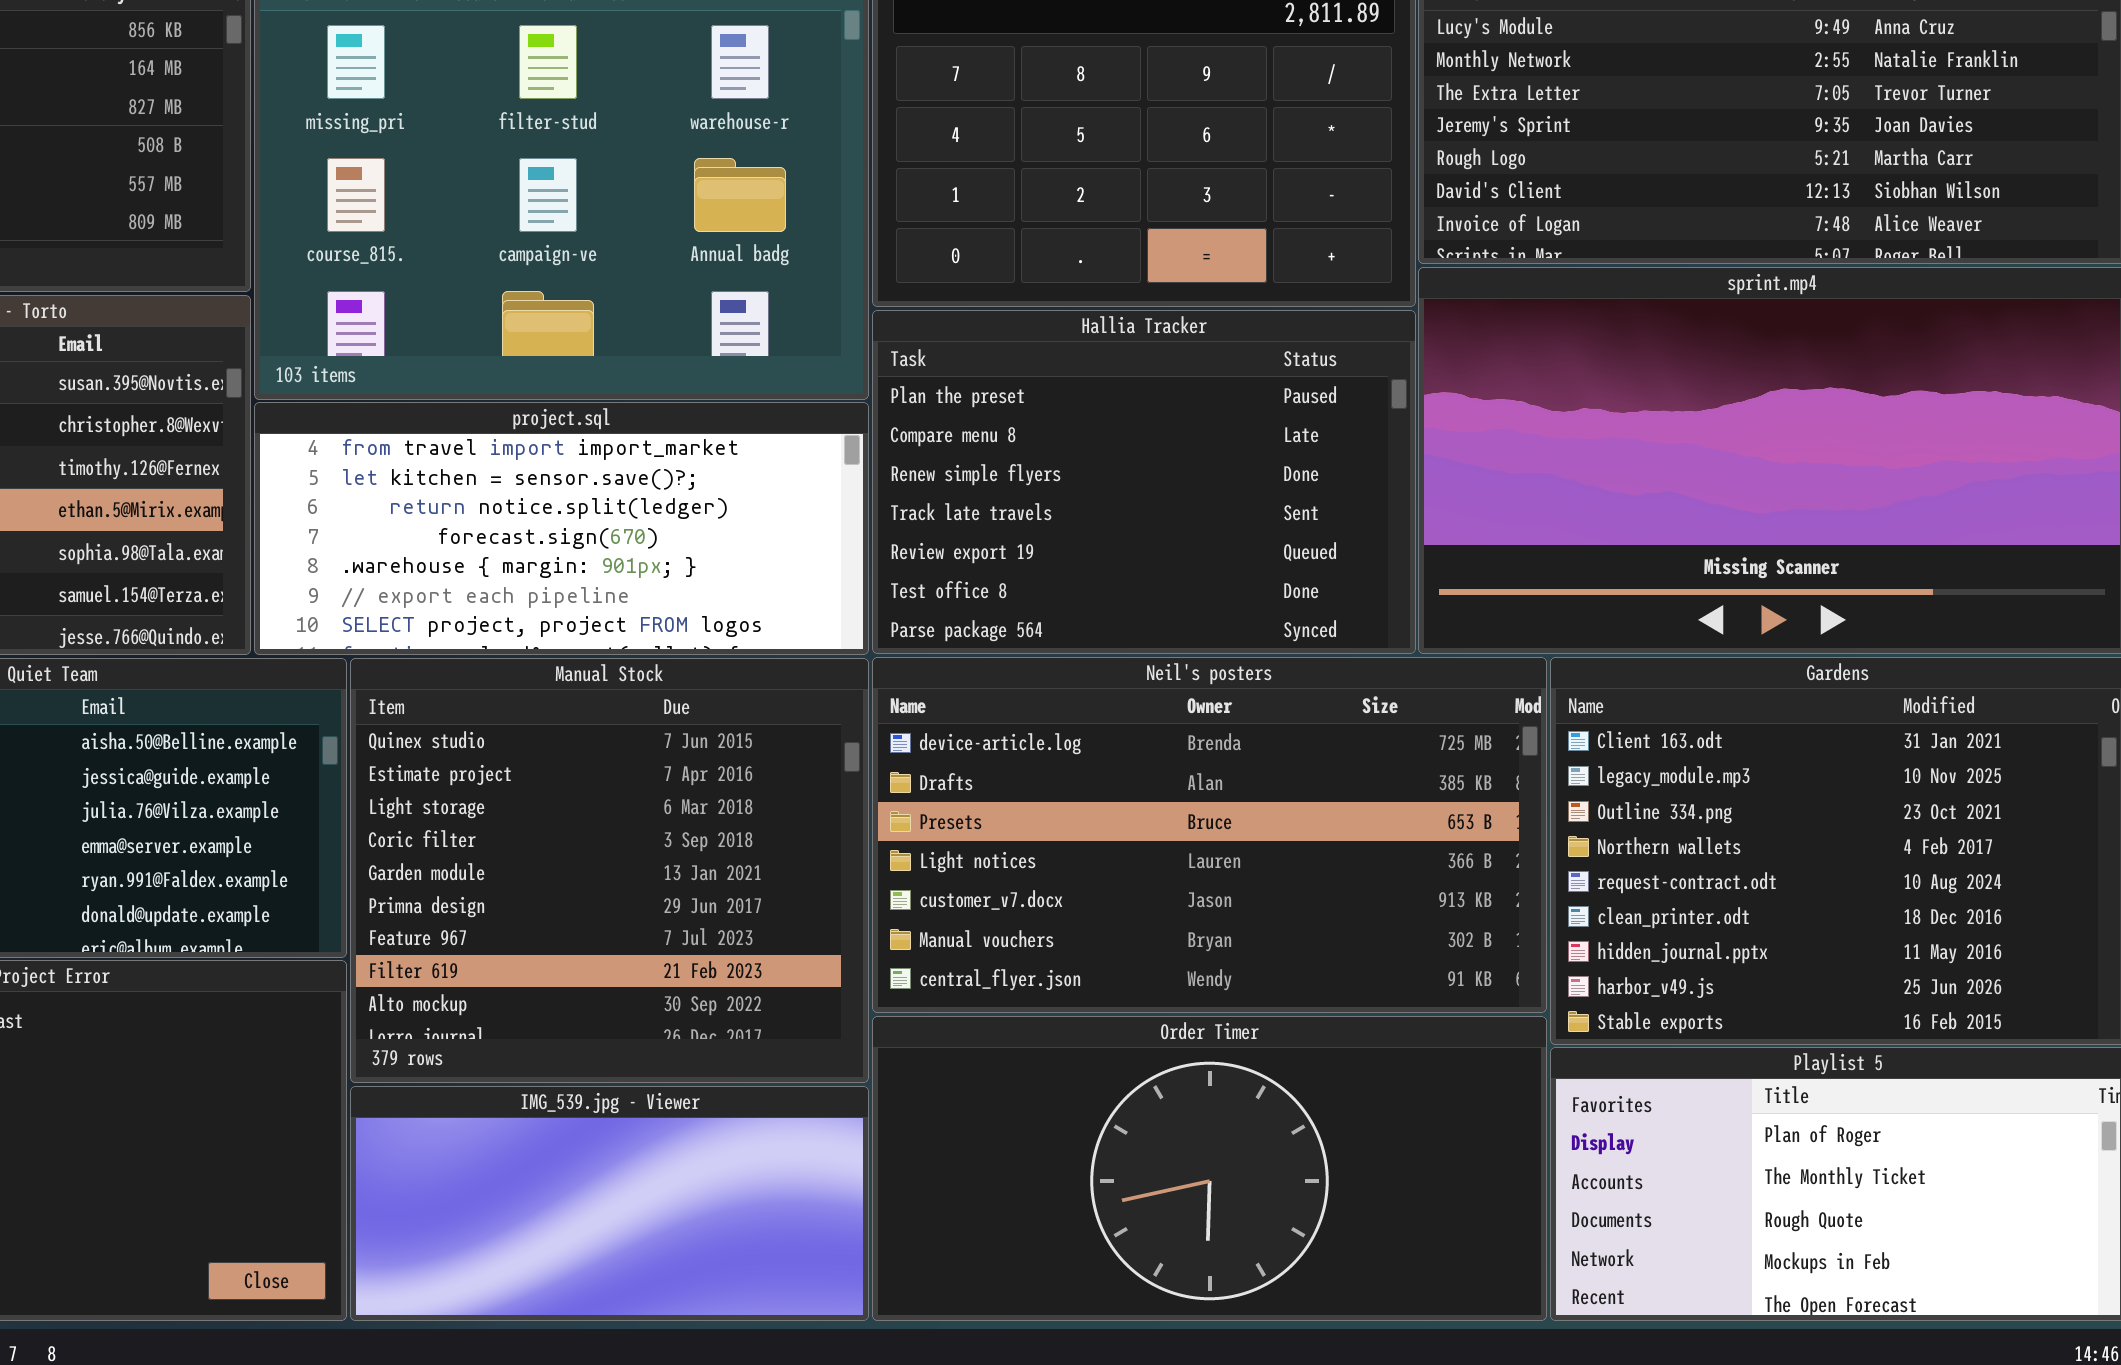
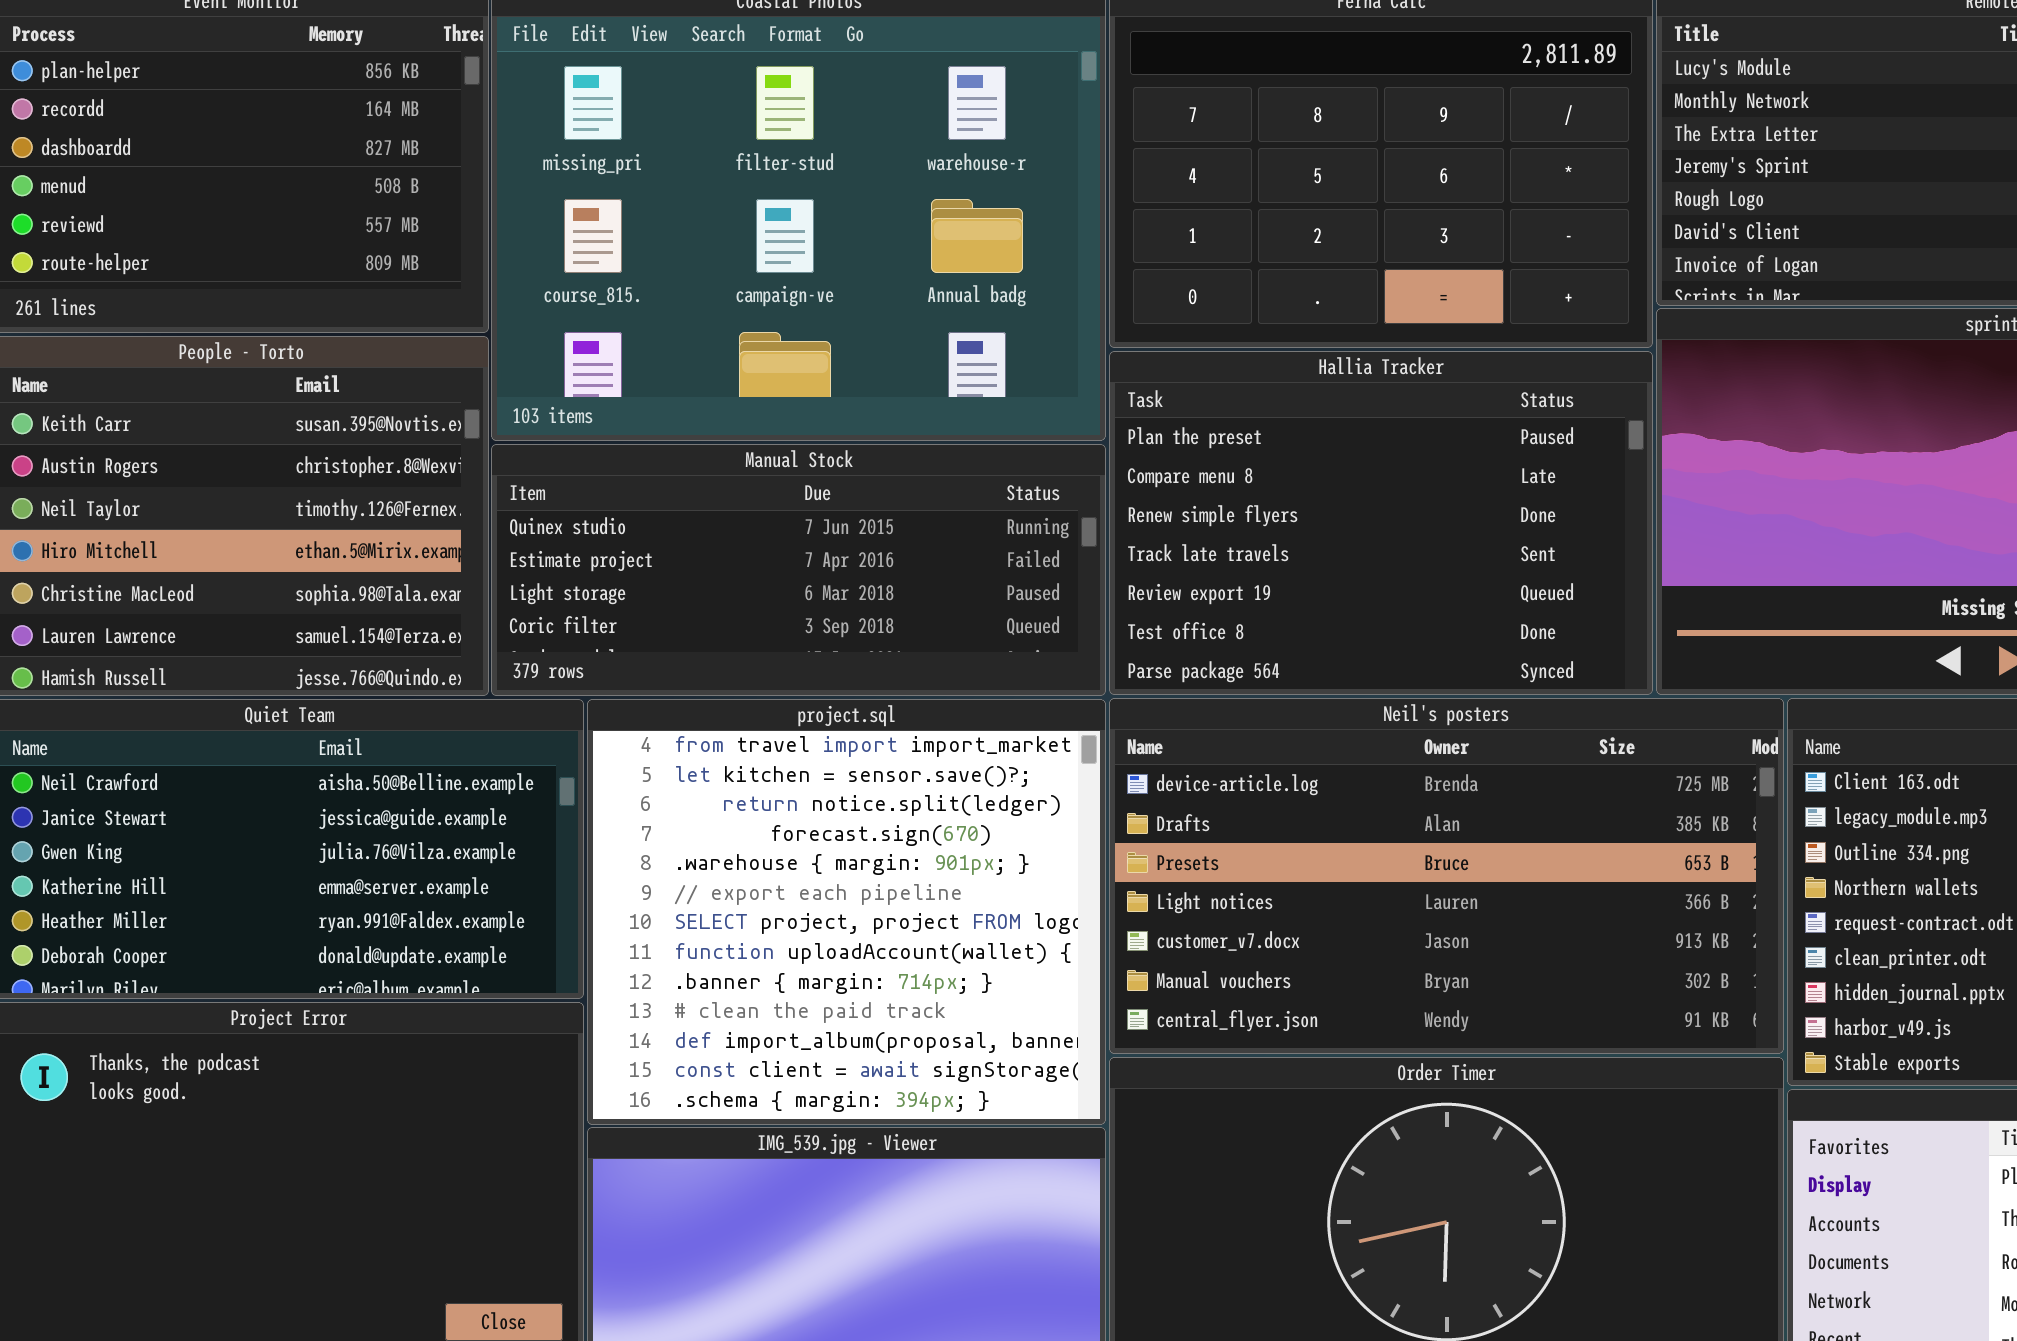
project.sql: [254,402,869,655] -> [587,699,1106,1125], moved, resized
Manual Stock: [350,658,869,1083] -> [491,444,1106,696], moved, resized

